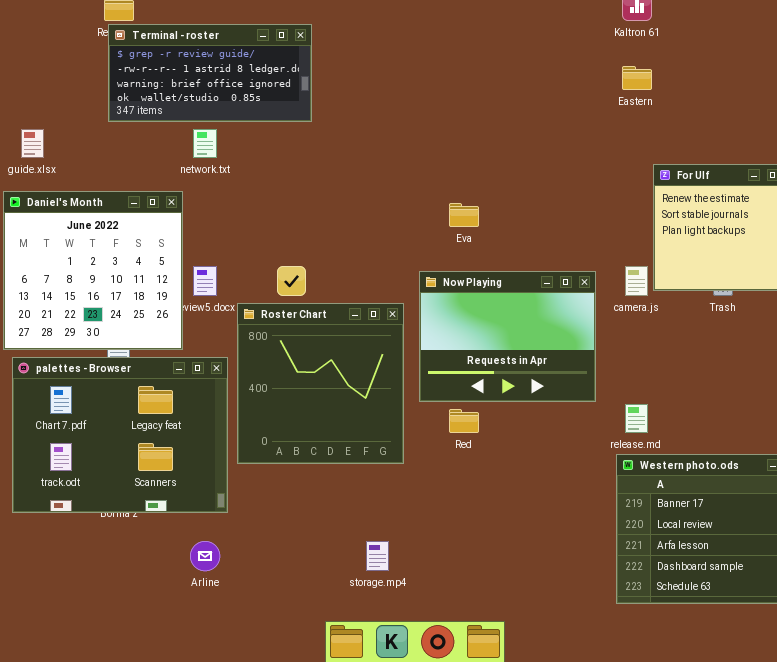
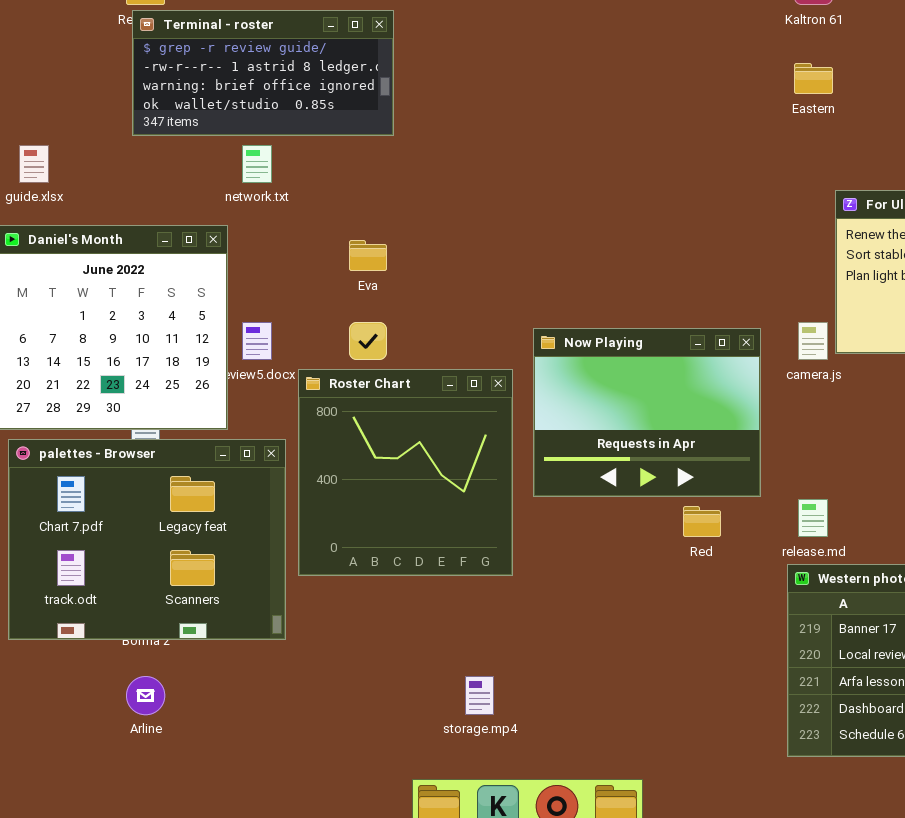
Eva: [449,203,479,227] -> [349,240,387,271], moved
Red: [449,409,479,433] -> [683,506,721,537], moved
Arline: [190,541,220,571] -> [126,676,165,715], moved

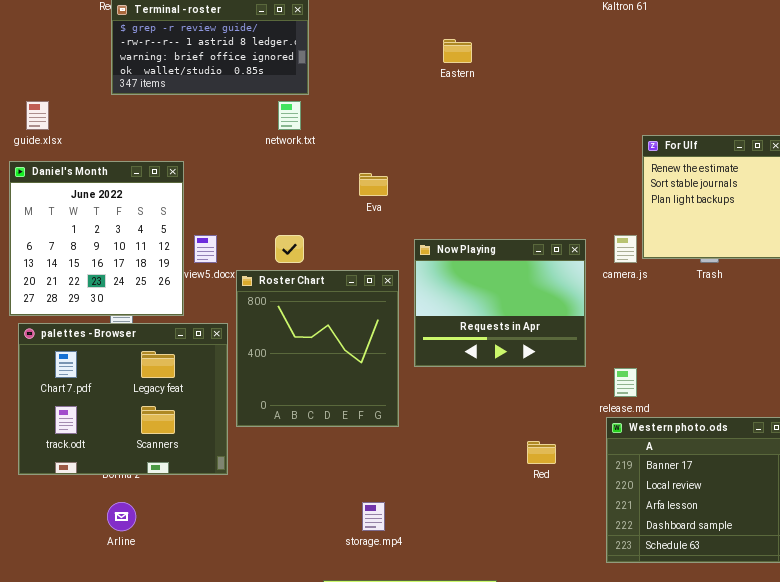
Eastern: [794,63,833,94] -> [443,39,472,63], moved
network.txt: [242,145,272,183] -> [278,101,301,130], moved
Eva: [349,240,387,271] -> [359,173,388,196], moved
Red: [683,506,721,537] -> [527,441,556,464], moved

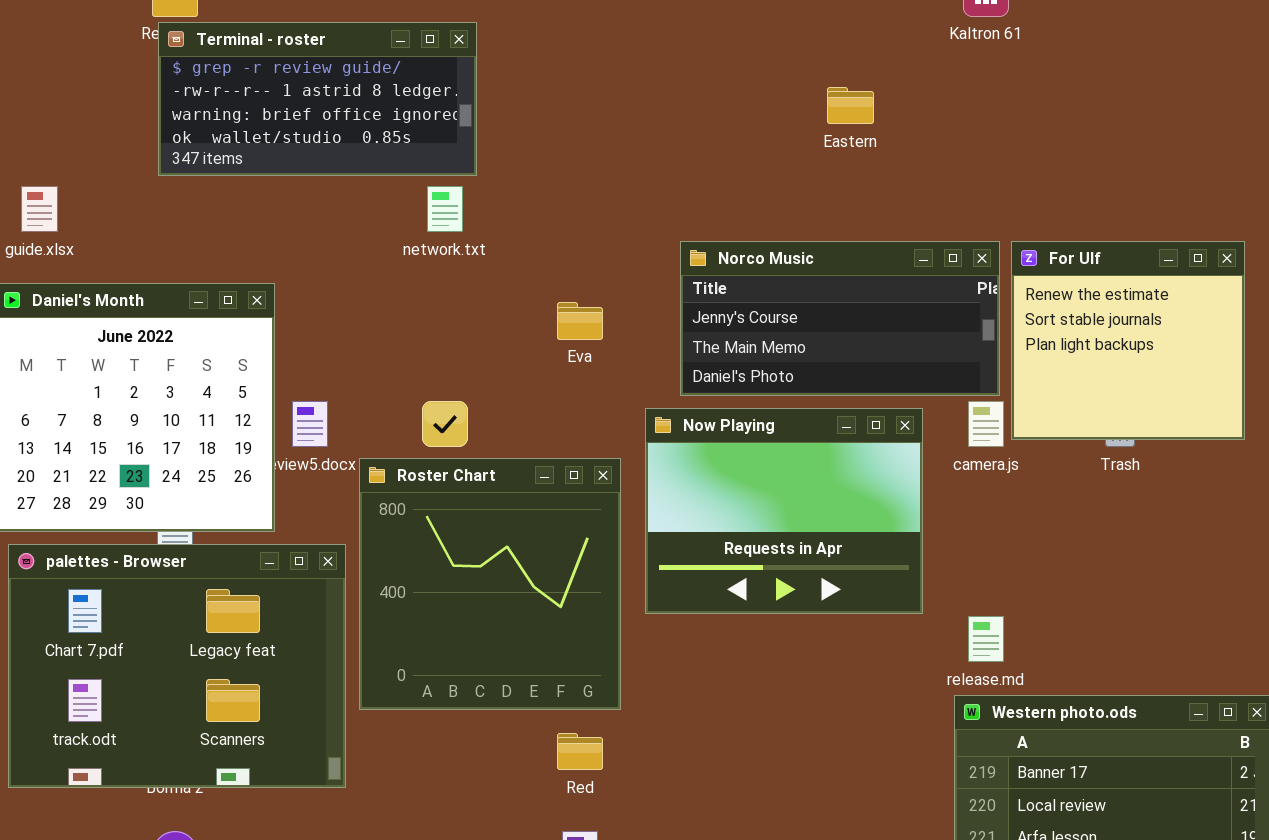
Eastern: [443,39,472,63] -> [827,87,874,124], moved
Norco Music: none -> [680,241,1000,396], opened
Red: [527,441,556,464] -> [557,733,603,770], moved

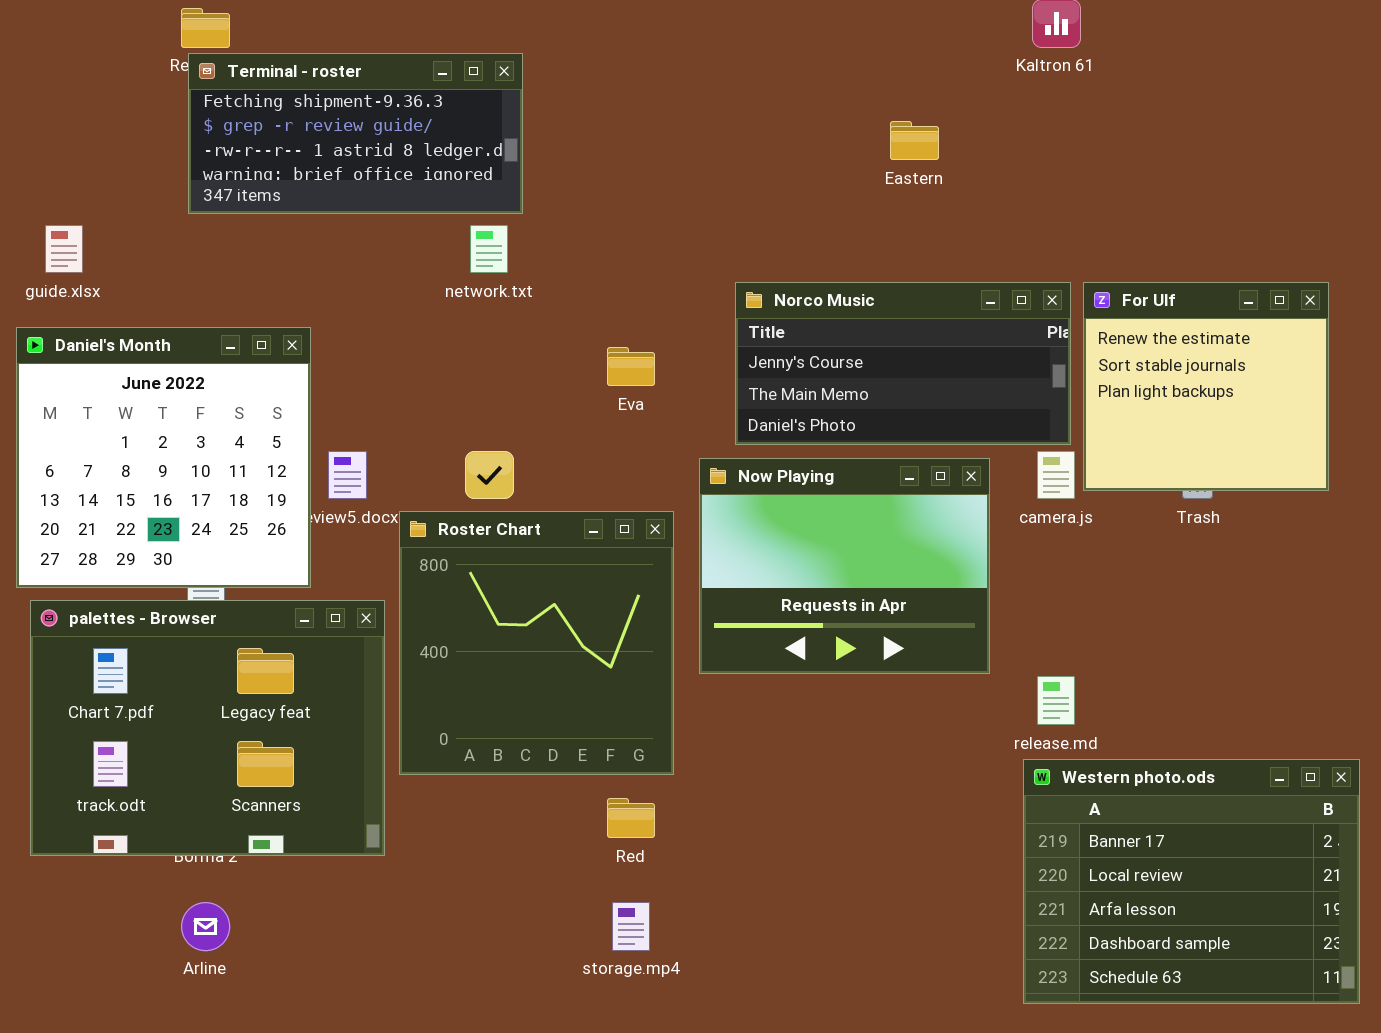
Terminal - roster: [158,22,477,176] -> [188,53,523,214], scrolled up 1 row

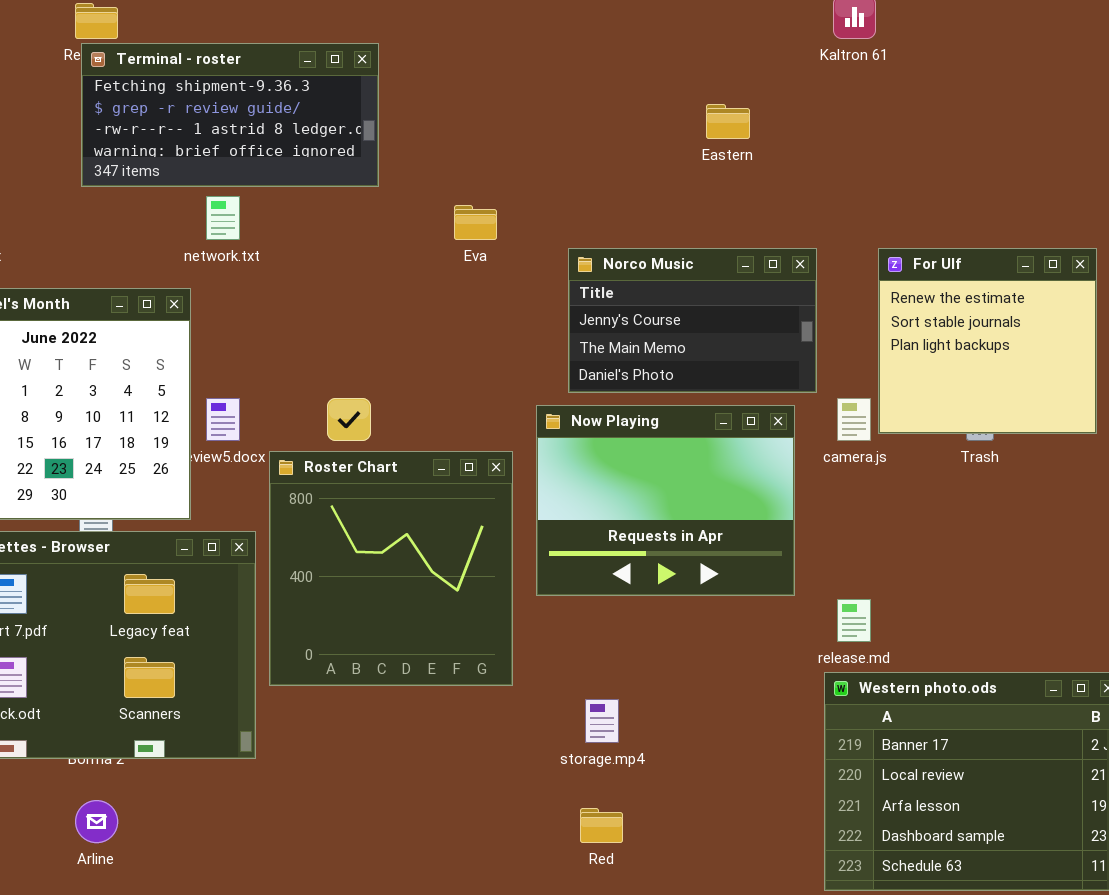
network.txt: [470,225,508,273] -> [206,196,240,240], moved
Norco Music: [735,282,1071,445] -> [568,248,817,393], resized
Eva: [607,347,655,386] -> [454,205,497,240], moved
Red: [607,798,655,838] -> [580,808,623,843], moved
storage.mp4: [612,902,650,951] -> [585,699,619,743], moved

